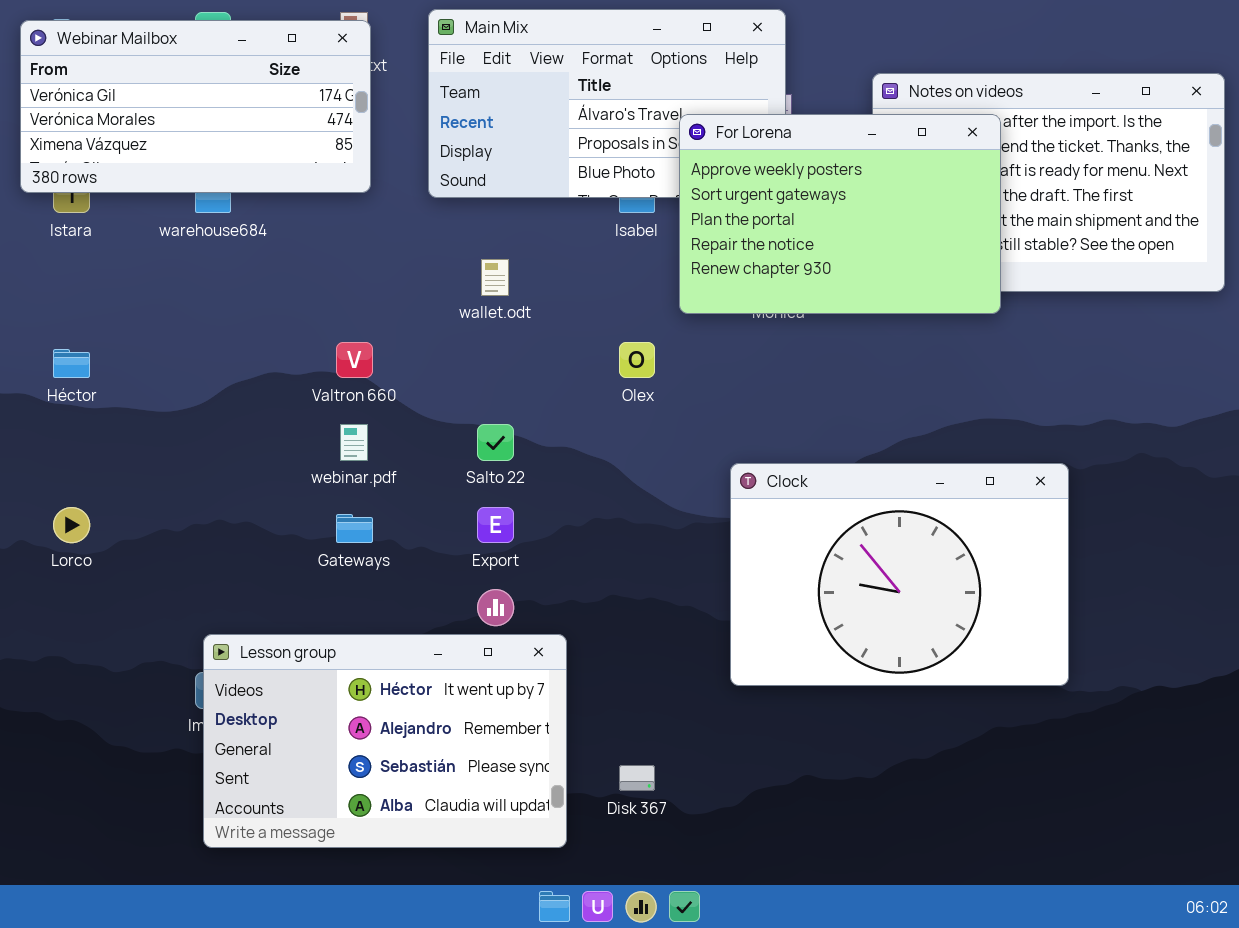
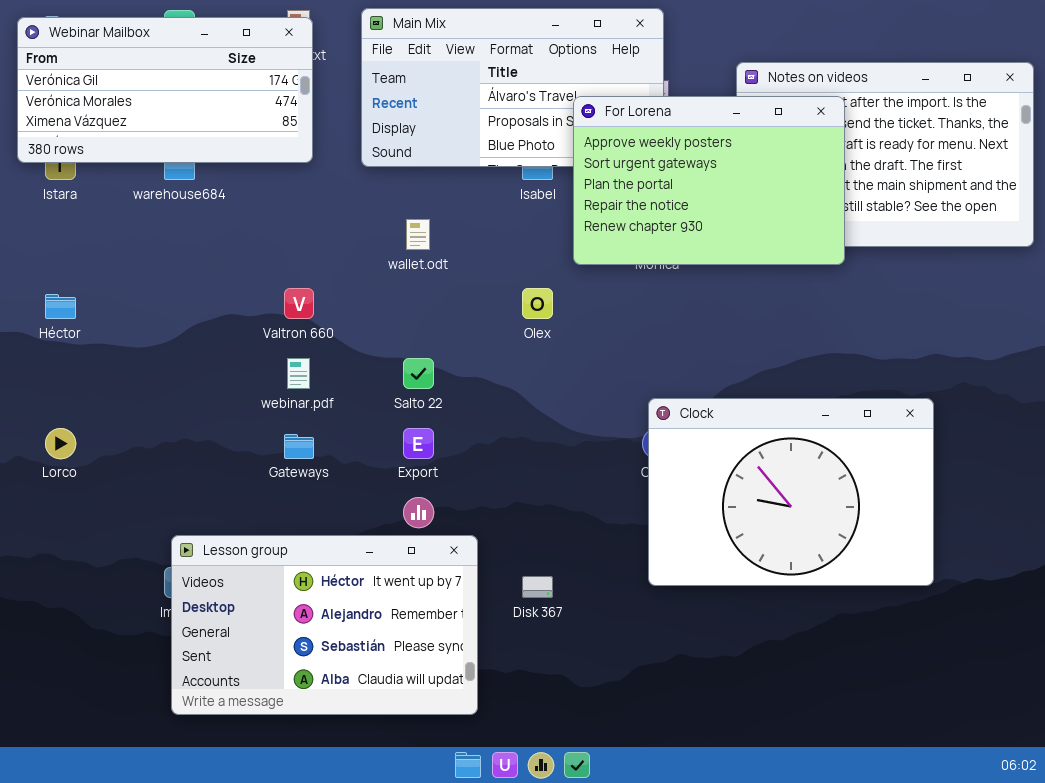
Clock: [730,463,1069,686] -> [648,398,934,586], moved
Disk 367: [619,765,655,791] -> [522,576,553,598], moved

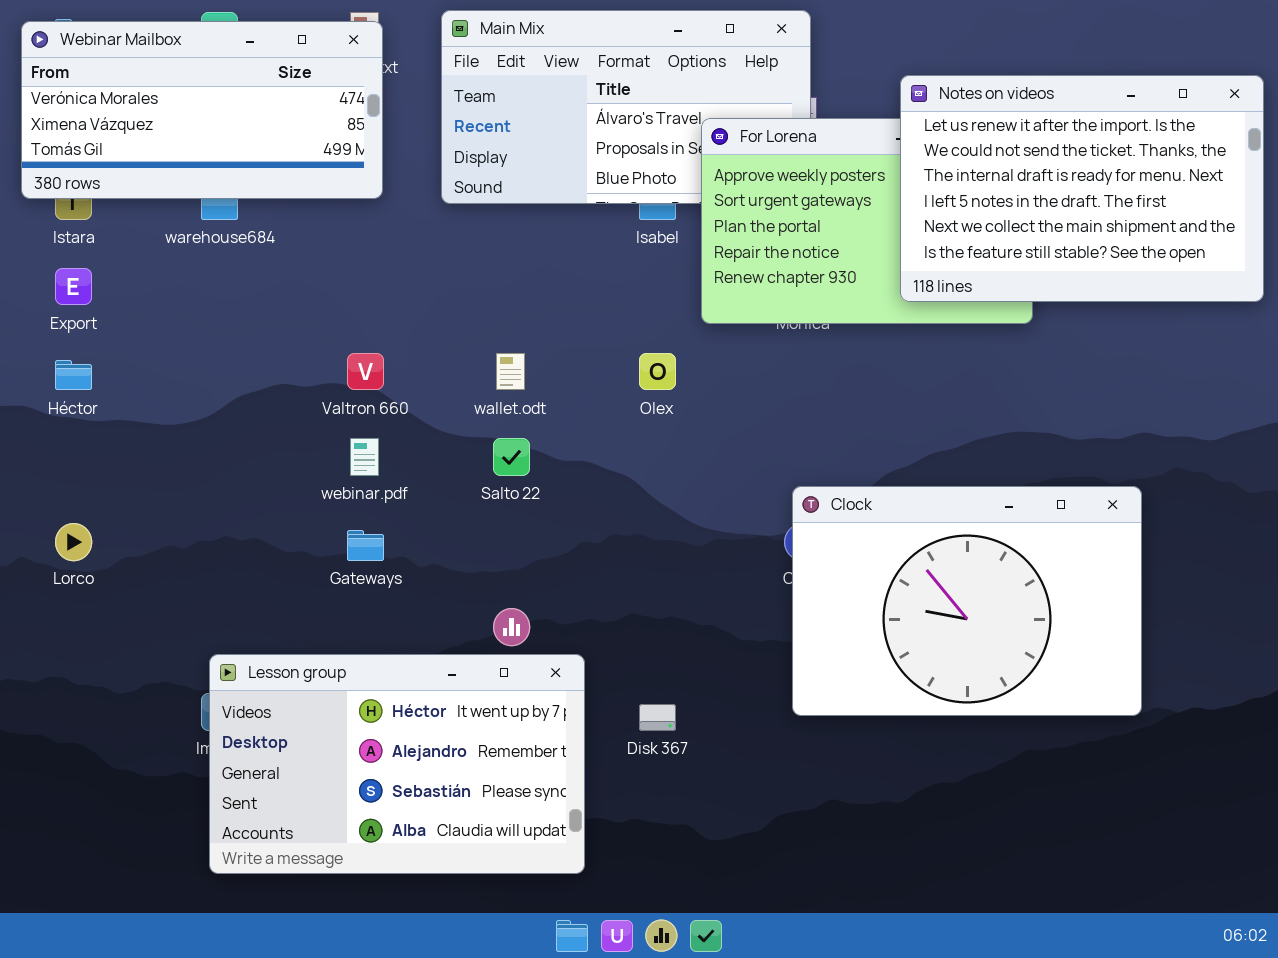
Webinar Mailbox: [17,17,313,163] -> [21,21,383,199], scrolled down 1 row
Notes on videos: [736,62,1034,247] -> [900,75,1264,302], raised
wallet.odt: [406,219,430,250] -> [496,353,525,390], moved
Export: [403,428,434,459] -> [55,268,92,305], moved

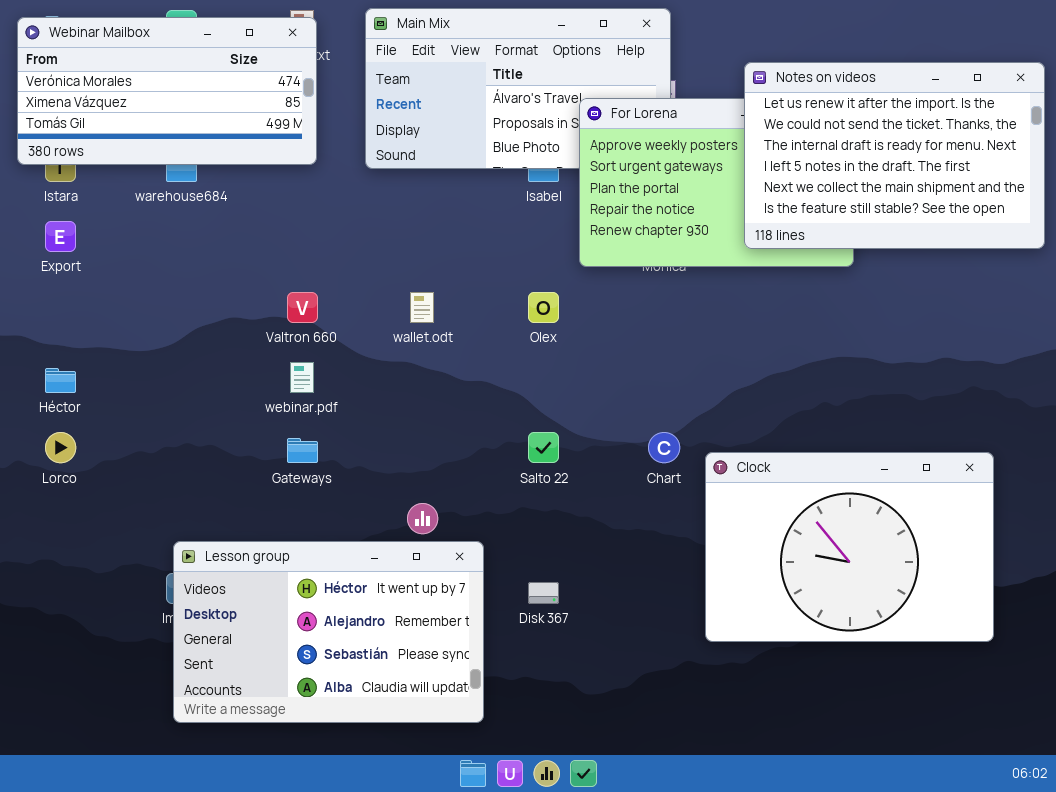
Héctor: [55,360,92,390] -> [45,368,76,393], moved
Salto 22: [493,438,530,476] -> [528,432,559,463], moved
Clock: [792,486,1142,716] -> [705,452,994,642], moved

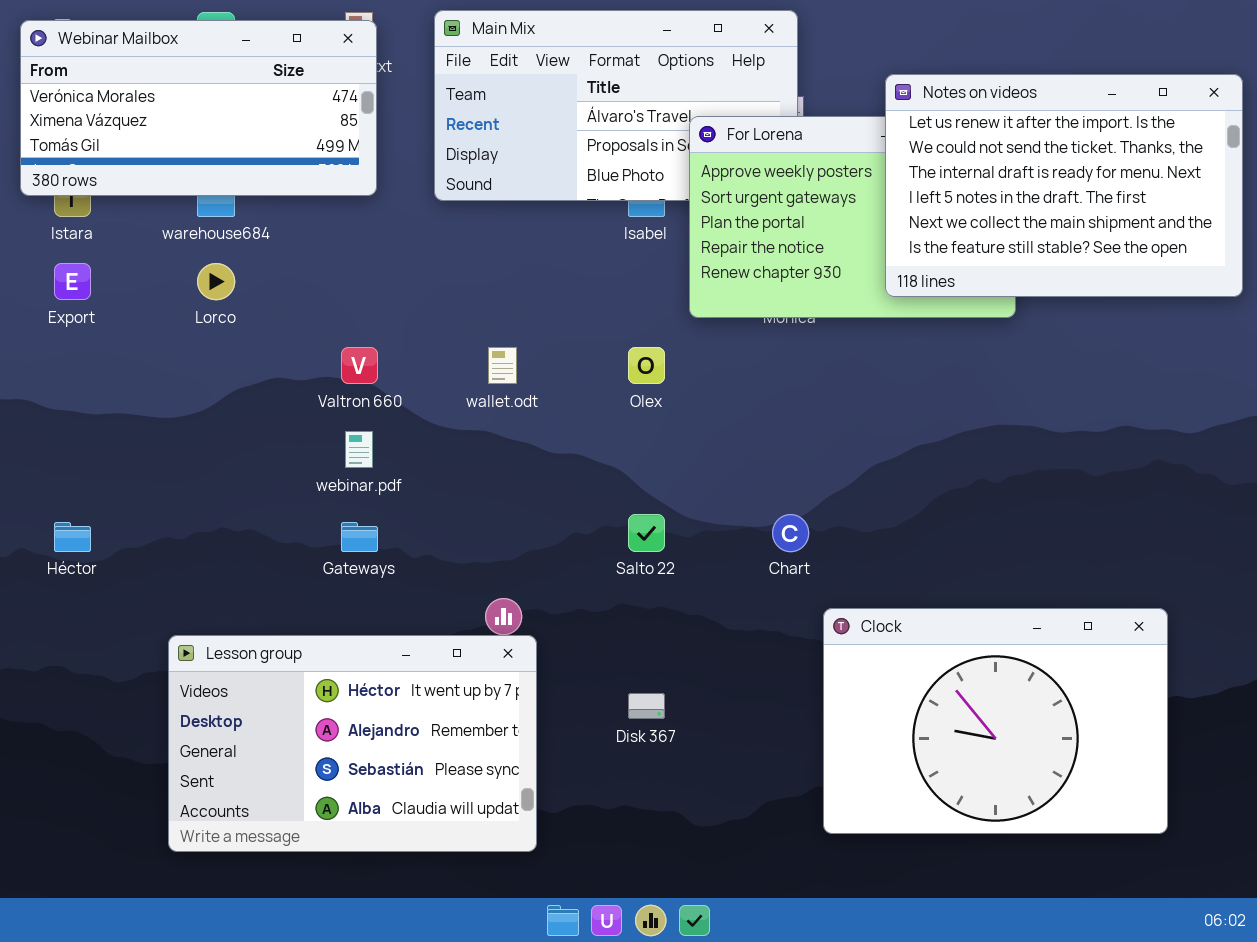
Héctor: [45,368,76,393] -> [54,522,91,552], moved
Lorco: [45,432,76,463] -> [197,263,235,300], moved
Clock: [705,452,994,642] -> [823,608,1168,834], moved
Lesson group: [173,541,484,723] -> [168,635,537,852], moved

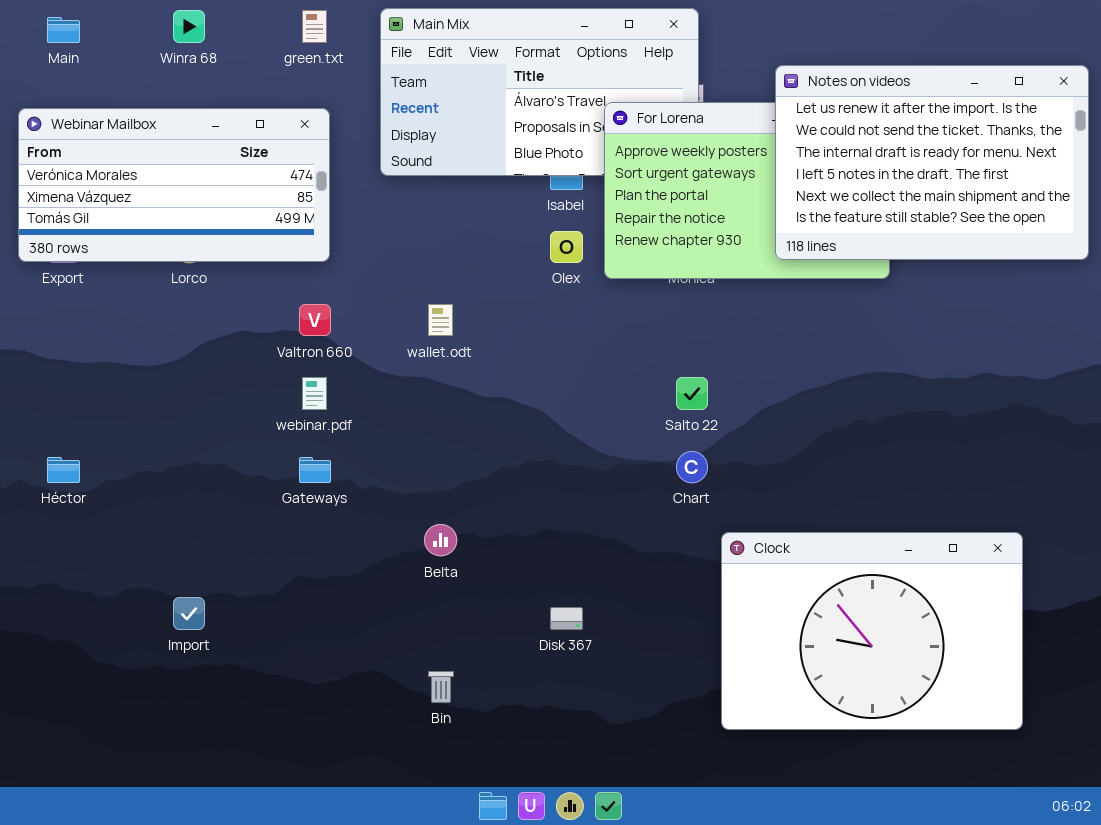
Webinar Mailbox: [20,20,377,196] -> [18,108,330,262], moved
Olex: [628,347,665,384] -> [550,231,583,263], moved
Salto 22: [628,514,665,552] -> [676,377,708,410], moved
Lesson group: [168,635,537,852] -> none, closed

